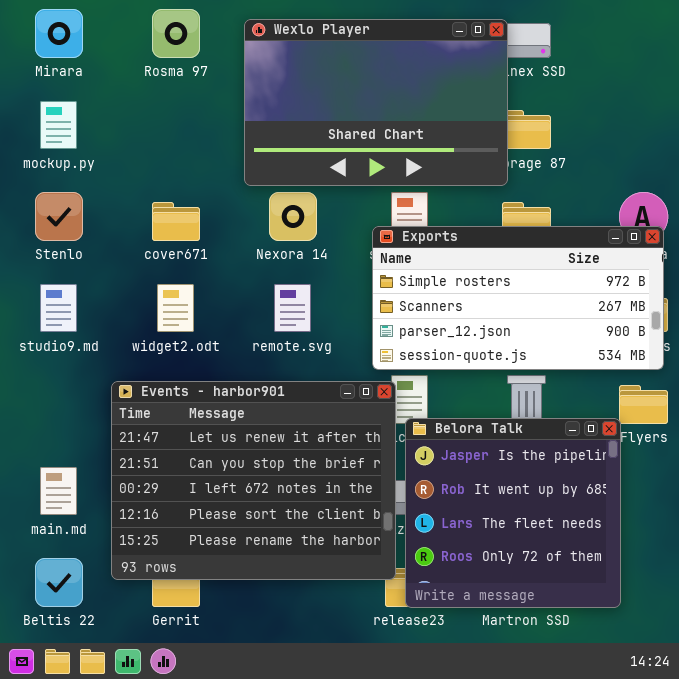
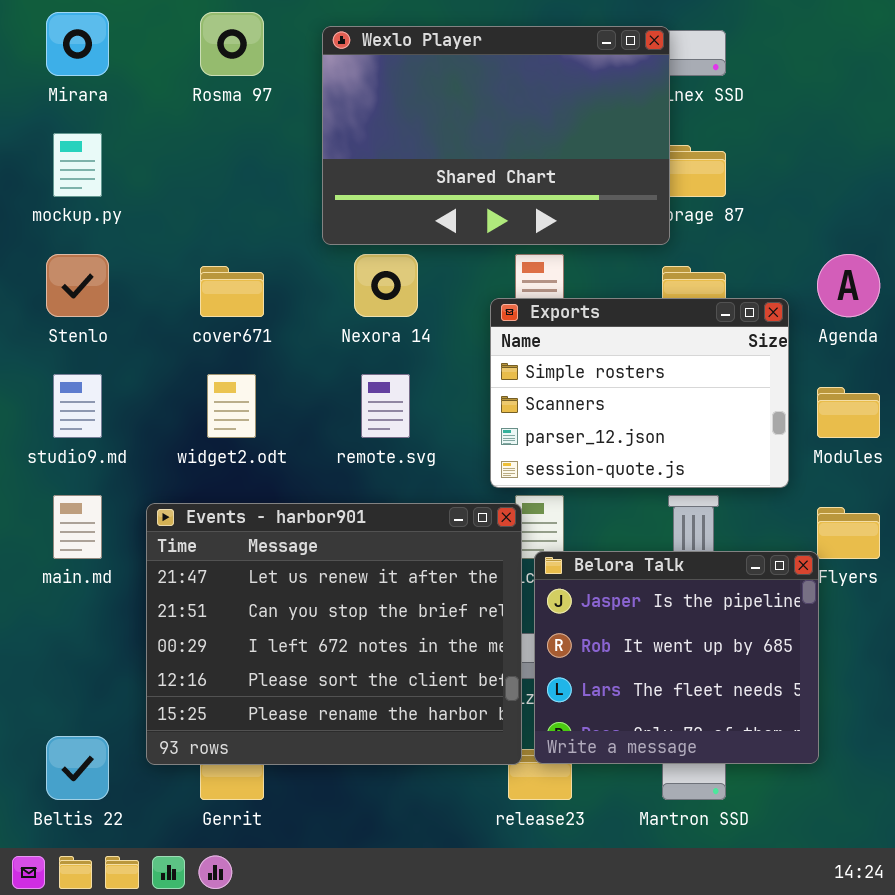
Exports: [372,226,664,370] -> [490,298,789,488], resized
Belora Talk: [405,418,621,608] -> [534,551,819,764], resized
main.md: [40,467,77,515] -> [53,495,102,559], moved

